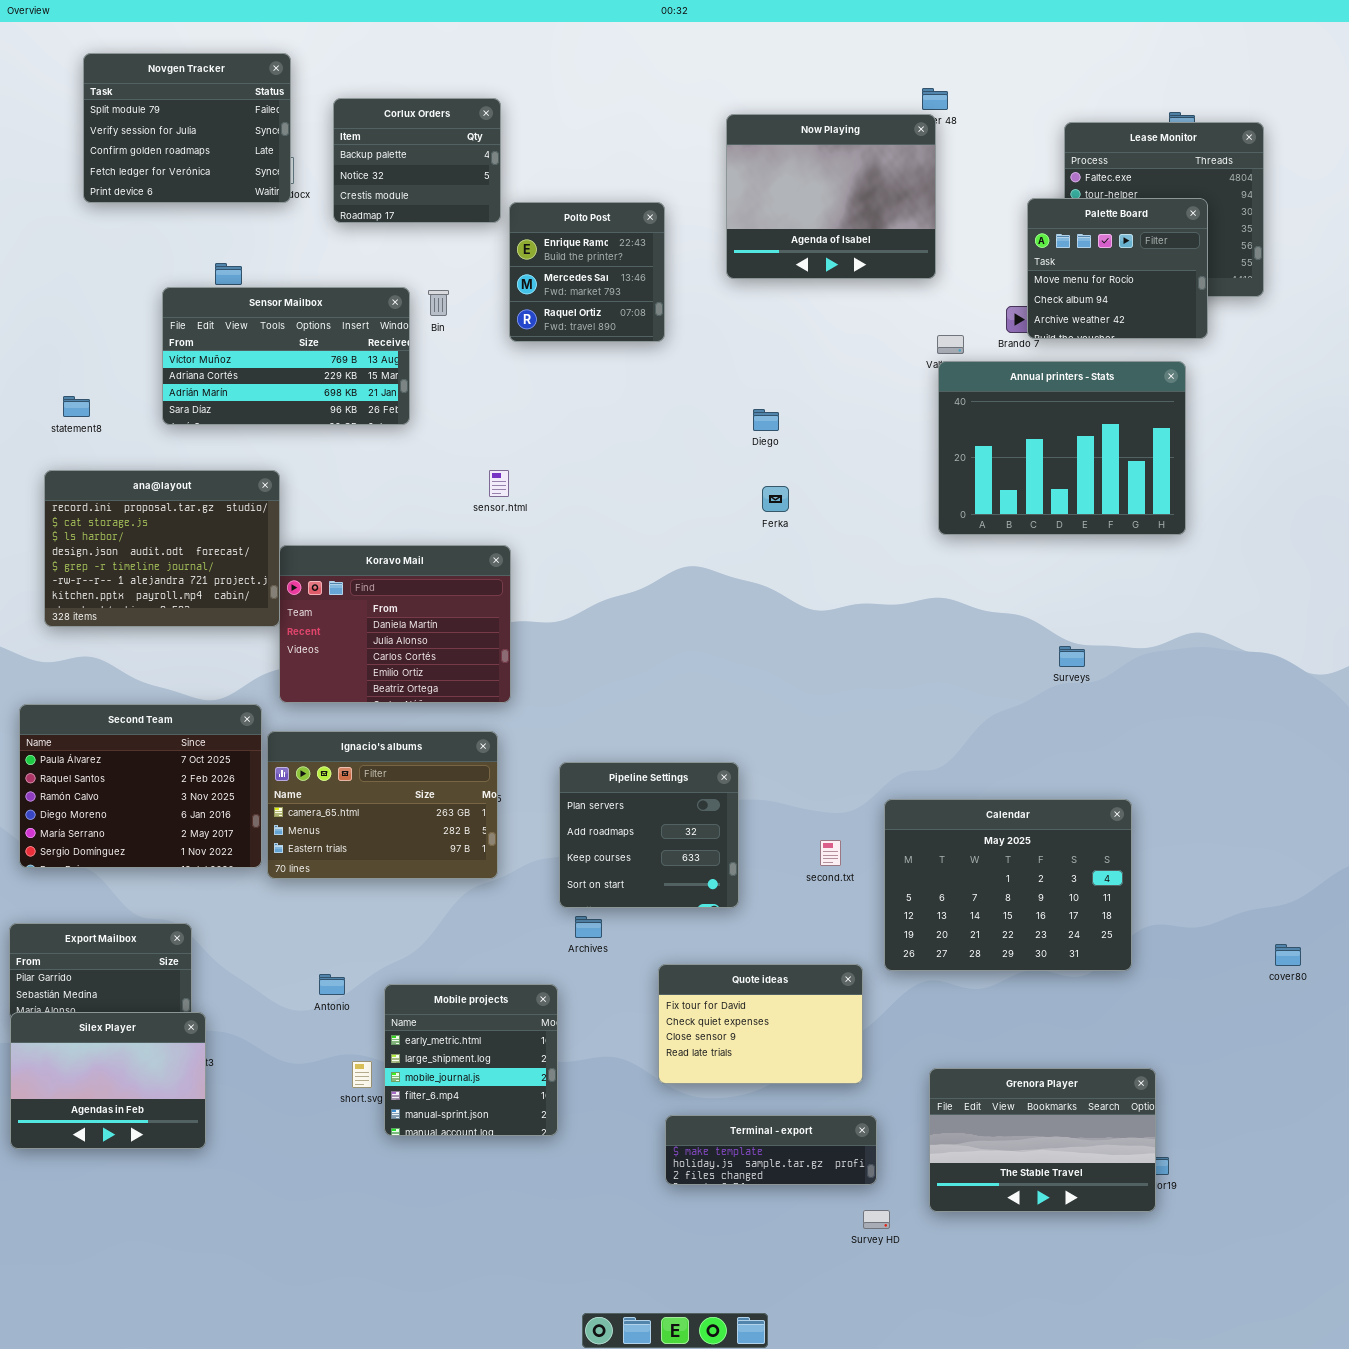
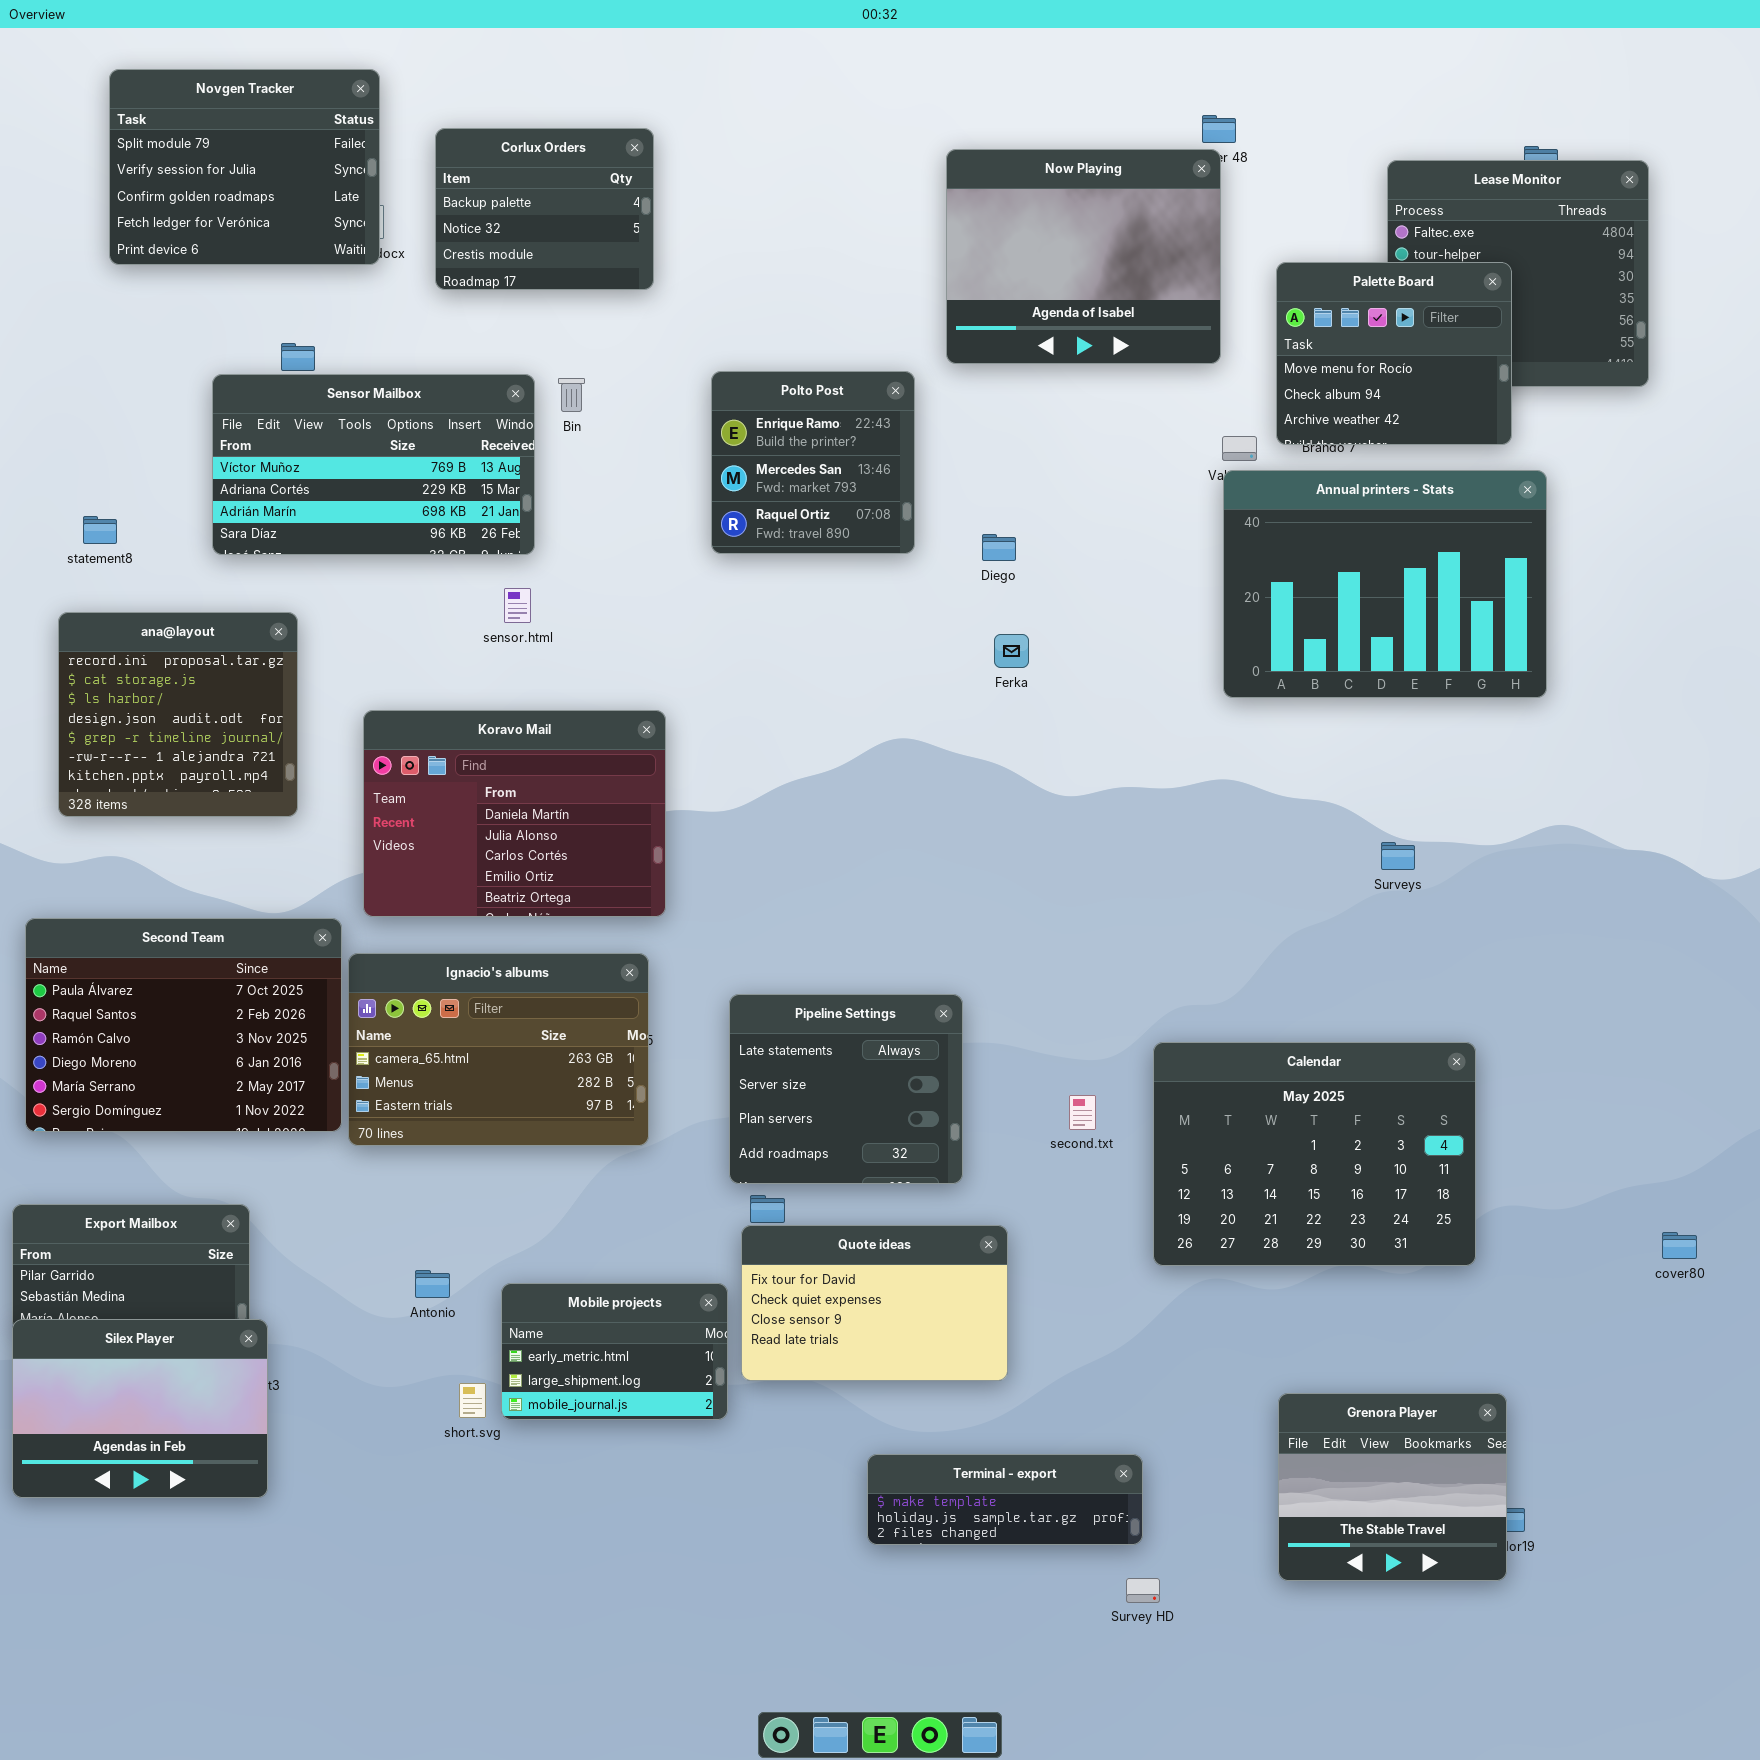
Palette Board: [1027,198,1208,339] -> [1276,262,1512,445], moved
Polto Post: [509,202,665,342] -> [711,371,915,554], moved
ana@layout: [44,470,280,627] -> [58,612,298,817], resized
sensor.html: [489,470,509,497] -> [504,588,531,623], moved
Pipeline Settings: [559,762,739,908] -> [729,994,963,1184], scrolled up 2 rows
Quote ideas: [658,964,863,1084] -> [741,1225,1008,1381], moved
Mobile projects: [384,984,558,1136] -> [501,1283,728,1420], resized
Grenora Player: [929,1068,1156,1212] -> [1278,1393,1507,1581], resized

